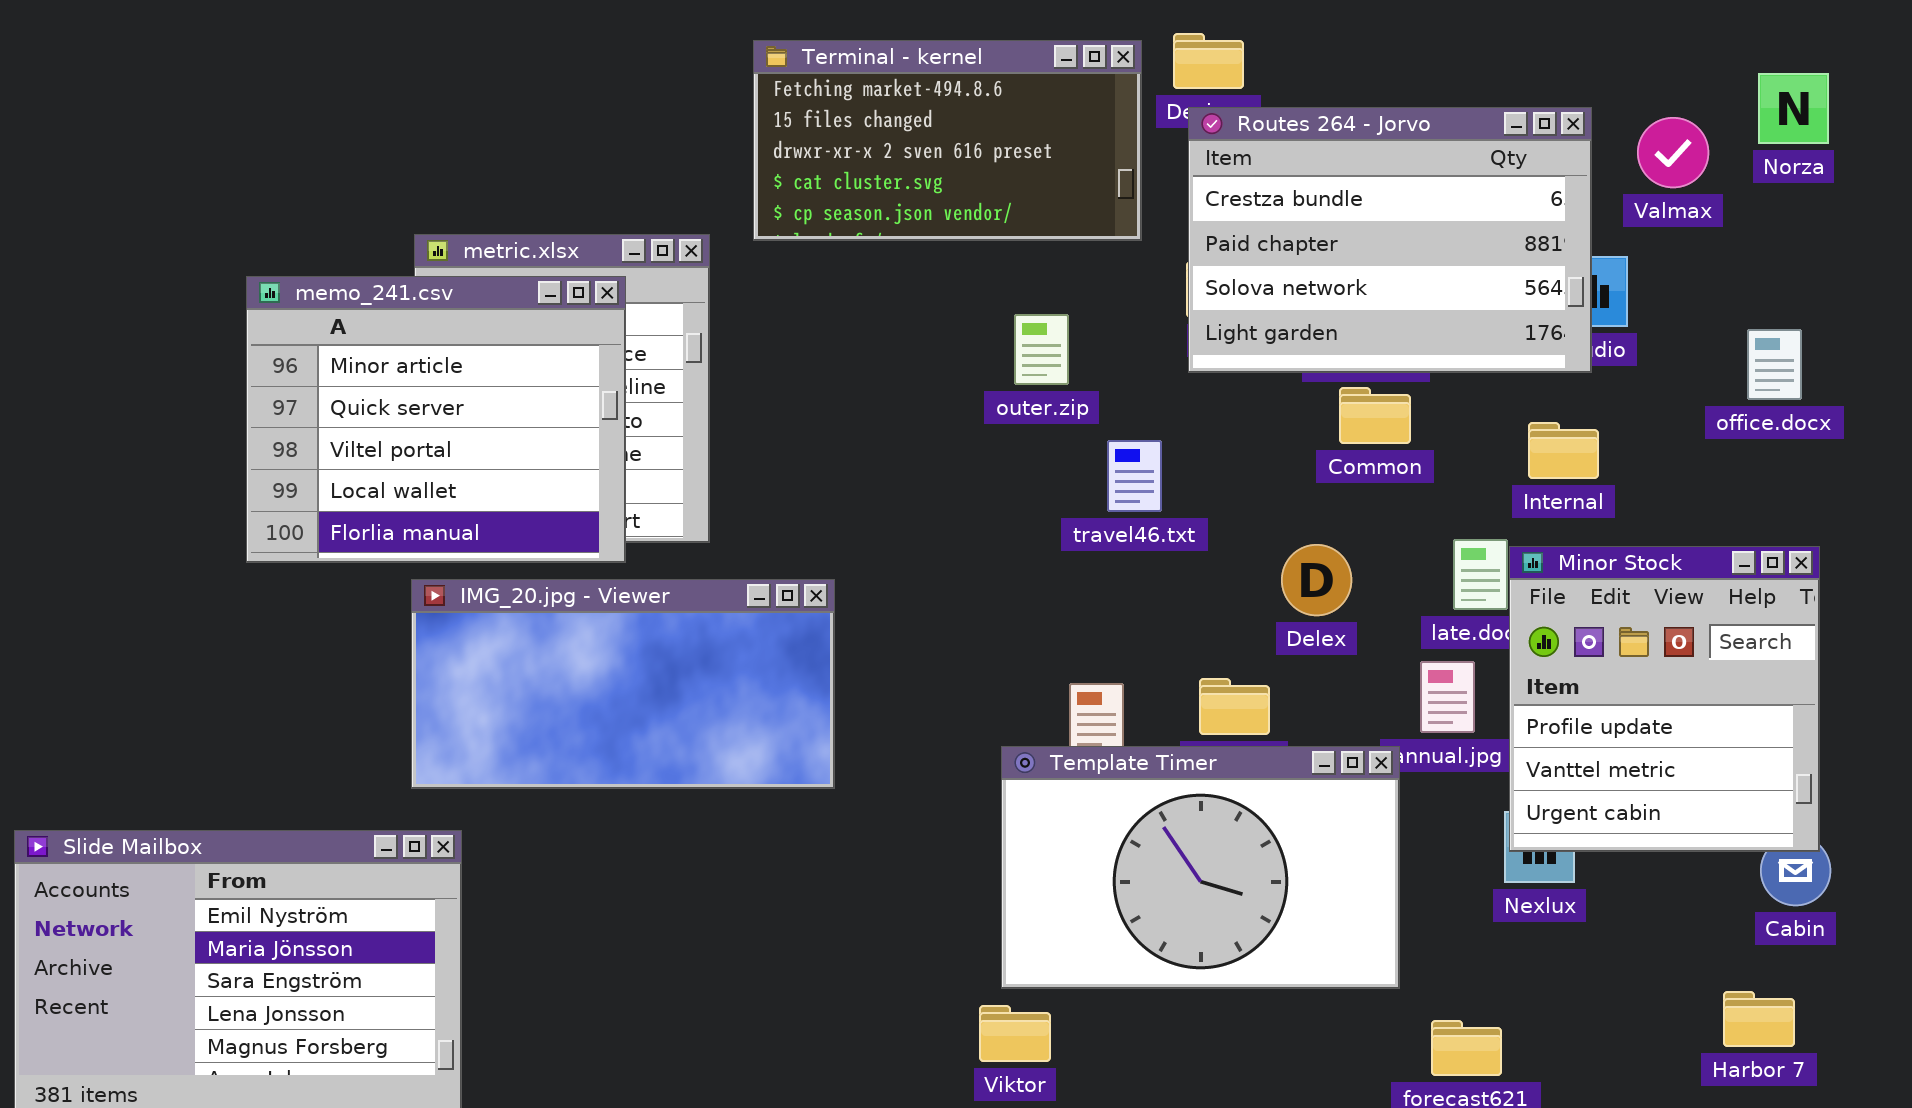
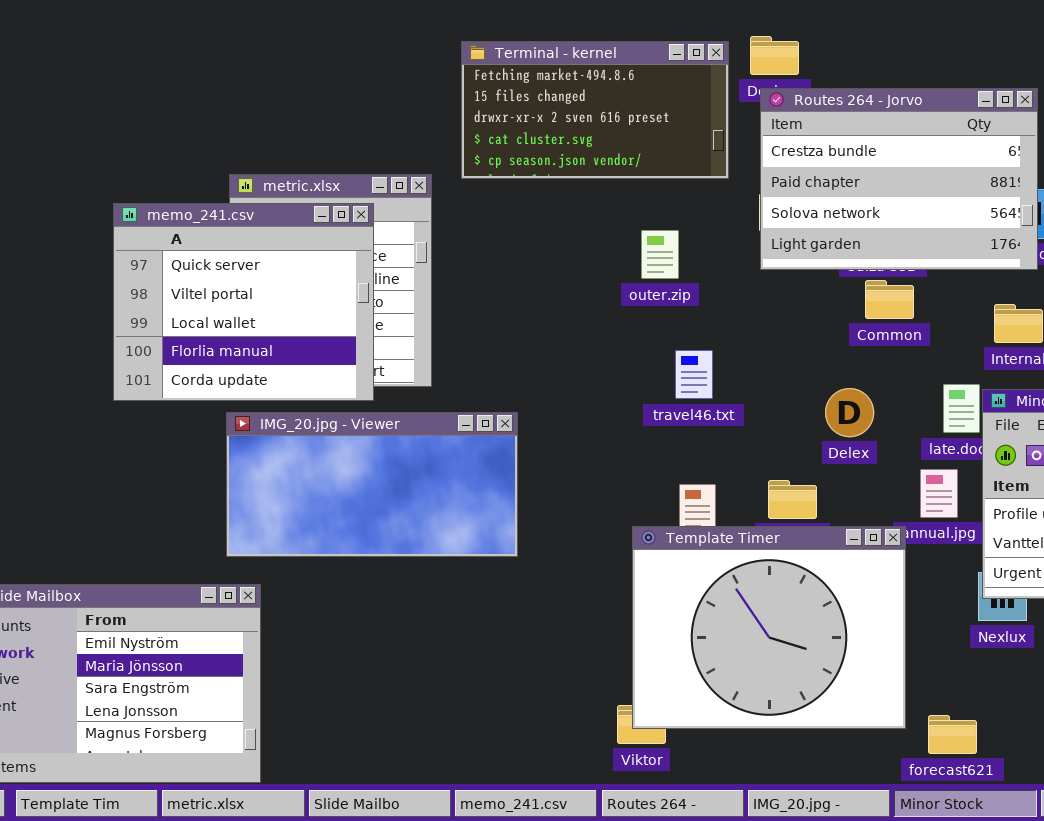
memo_241.csv: [246,276,626,563] -> [113,203,374,401], scrolled down 1 row
travel46.txt: [1107,440,1162,512] -> [675,350,713,399], moved
Template Timer: [1001,746,1400,989] -> [632,526,906,729], resized

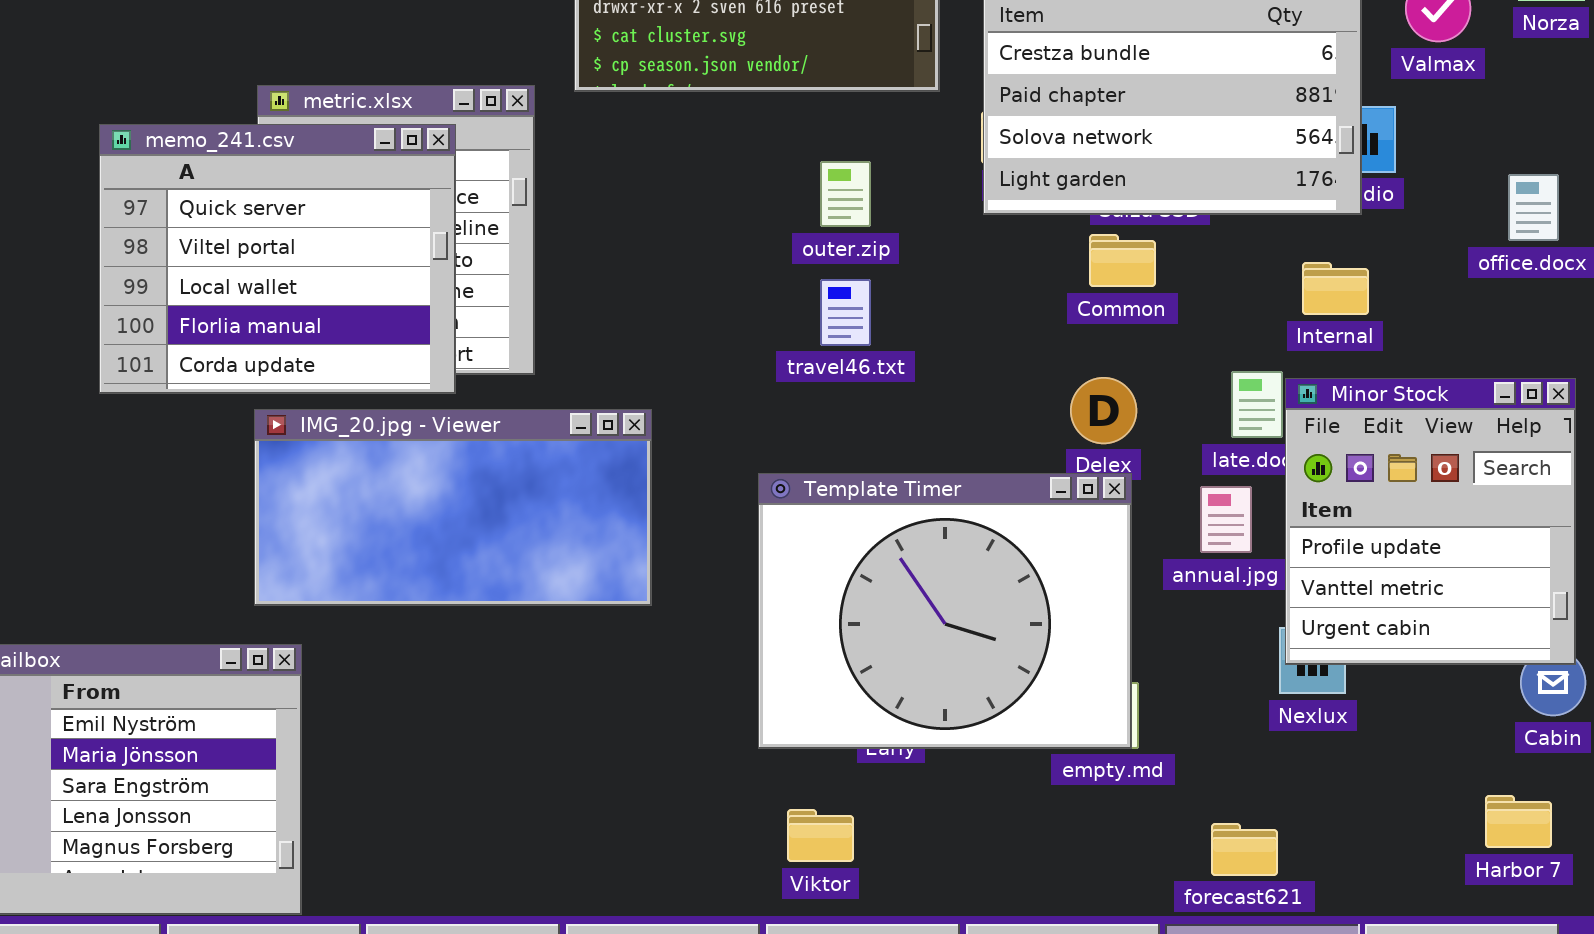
Common: [865,280,914,319] -> [1089,234,1156,287], moved
travel46.txt: [675,350,713,399] -> [820,279,871,346], moved
Template Timer: [632,526,906,729] -> [758,473,1132,749], moved

